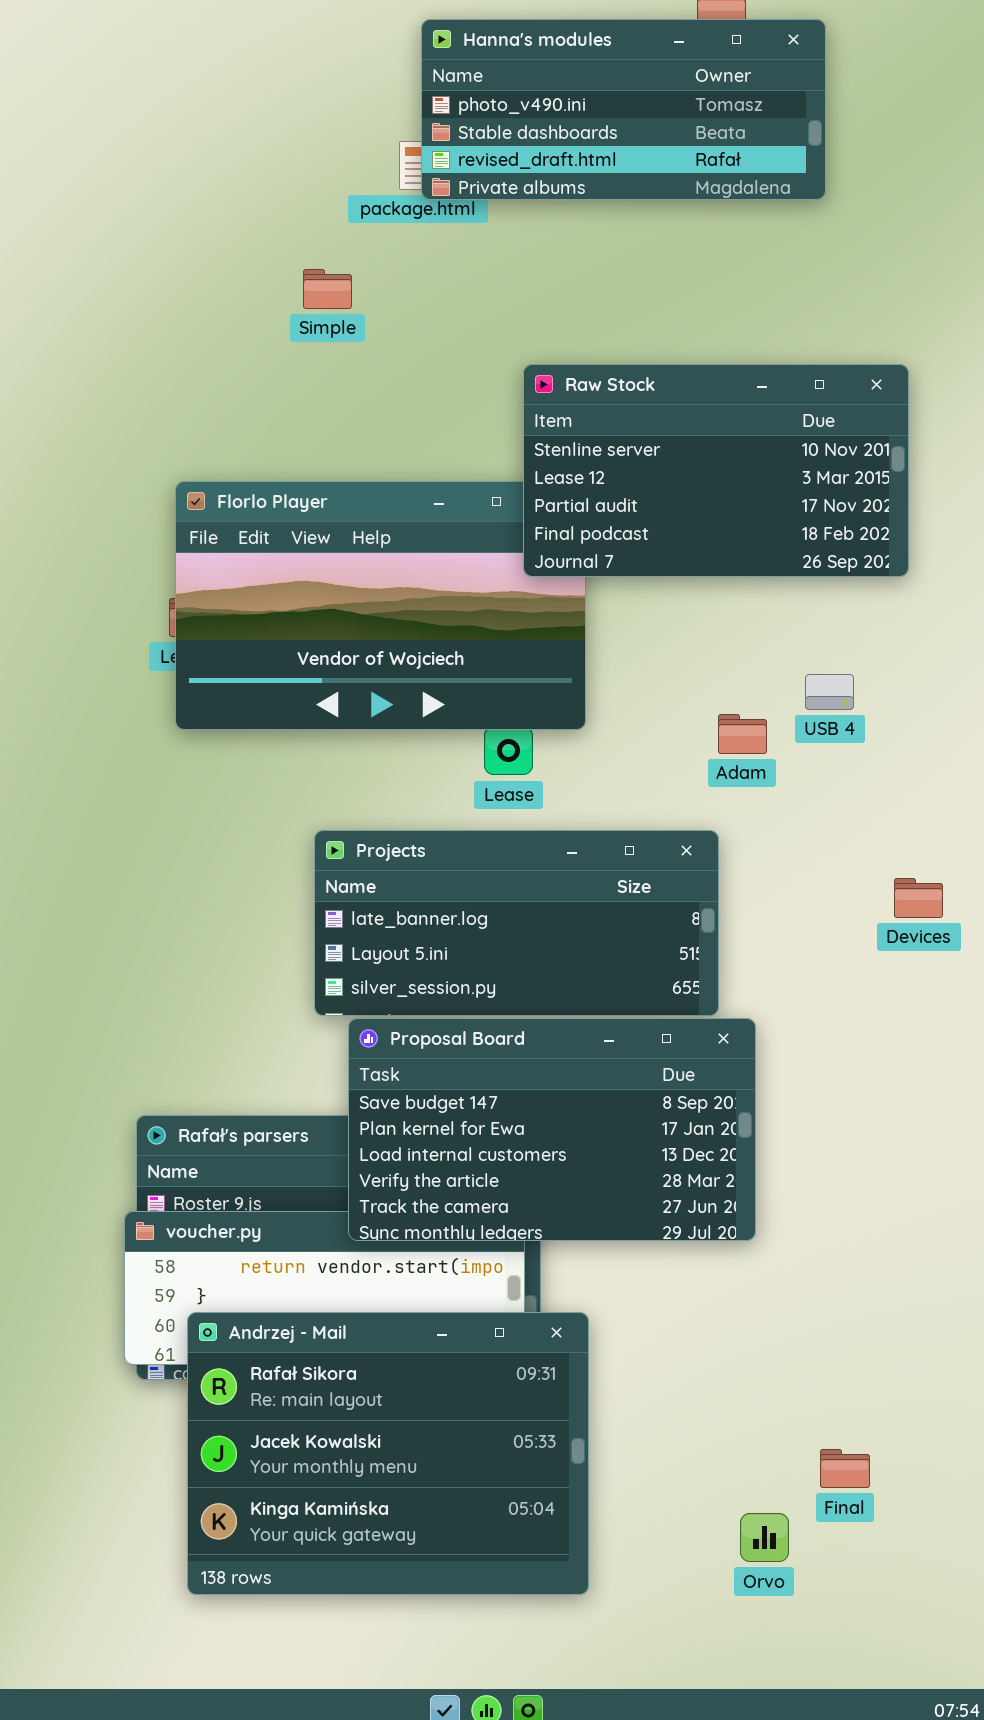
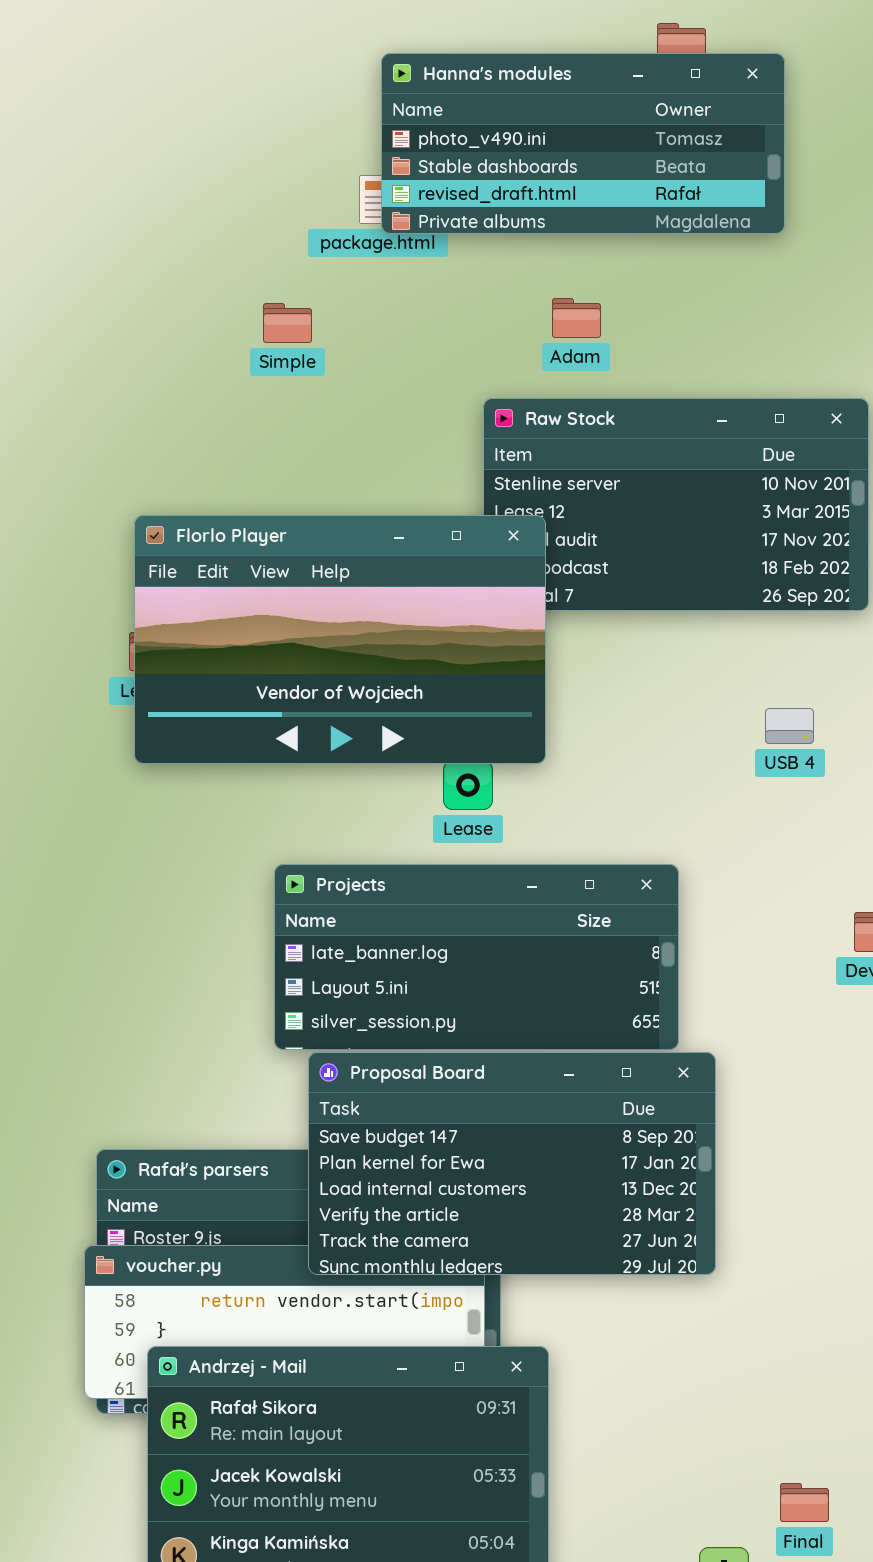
Florlo Player: [175,481,586,730] -> [134,515,546,764], raised
Adam: [718,714,767,754] -> [552,298,601,338], moved

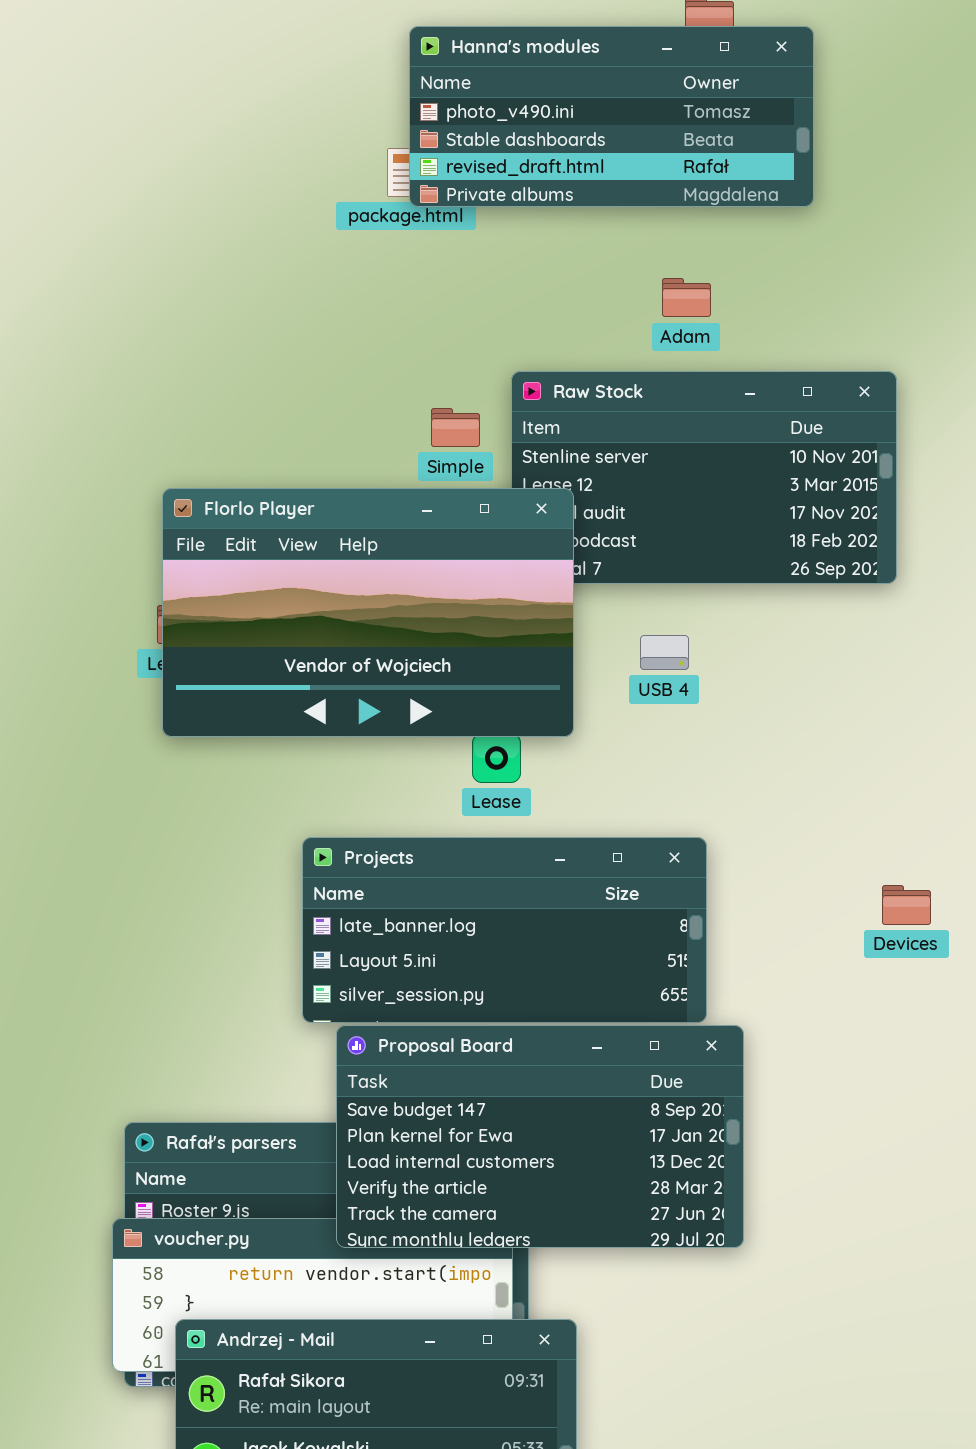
Adam: [552,298,601,338] -> [662,278,711,317], moved
Simple: [263,303,312,343] -> [431,408,480,447], moved
USB 4: [765,708,814,744] -> [640,635,689,670], moved

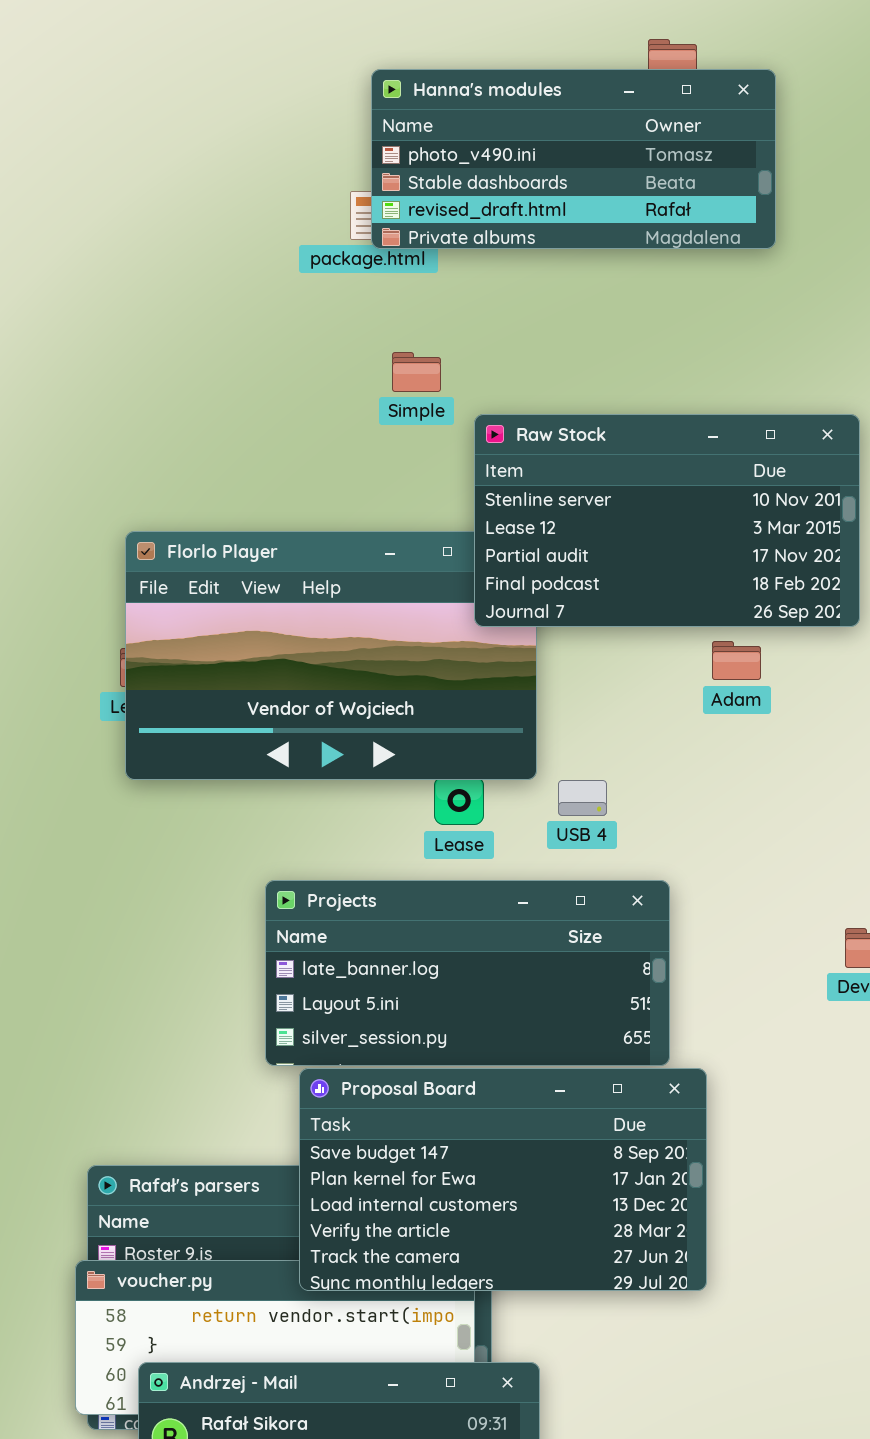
Adam: [662,278,711,317] -> [712,641,761,680], moved
Raw Stock: [511,371,897,584] -> [474,414,860,627], raised
Simple: [431,408,480,447] -> [392,352,441,392], moved
USB 4: [640,635,689,670] -> [558,780,607,816], moved

